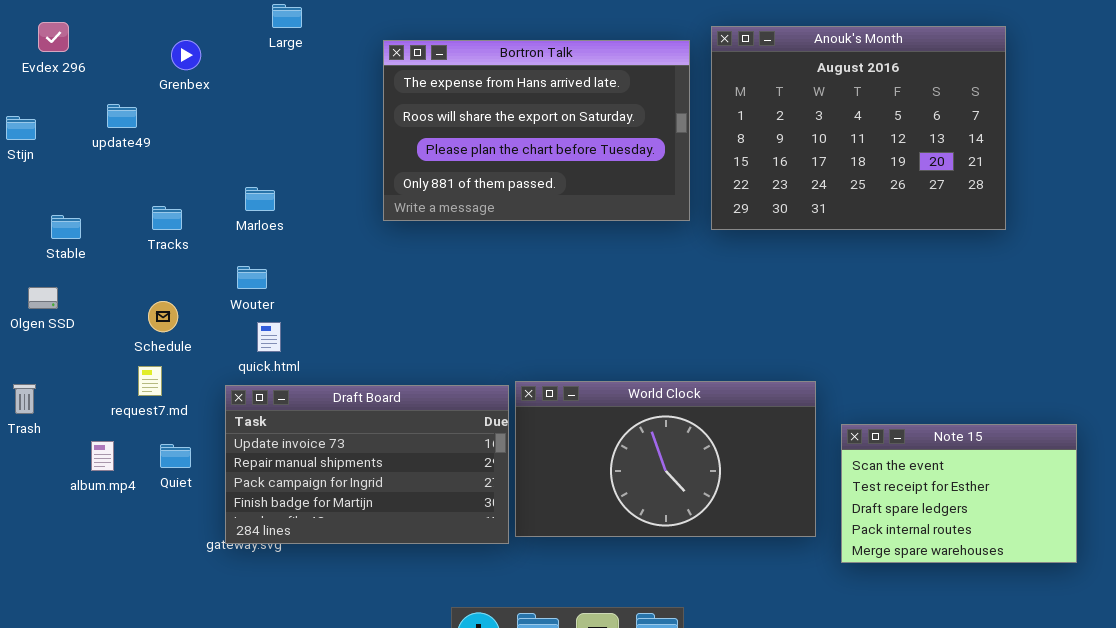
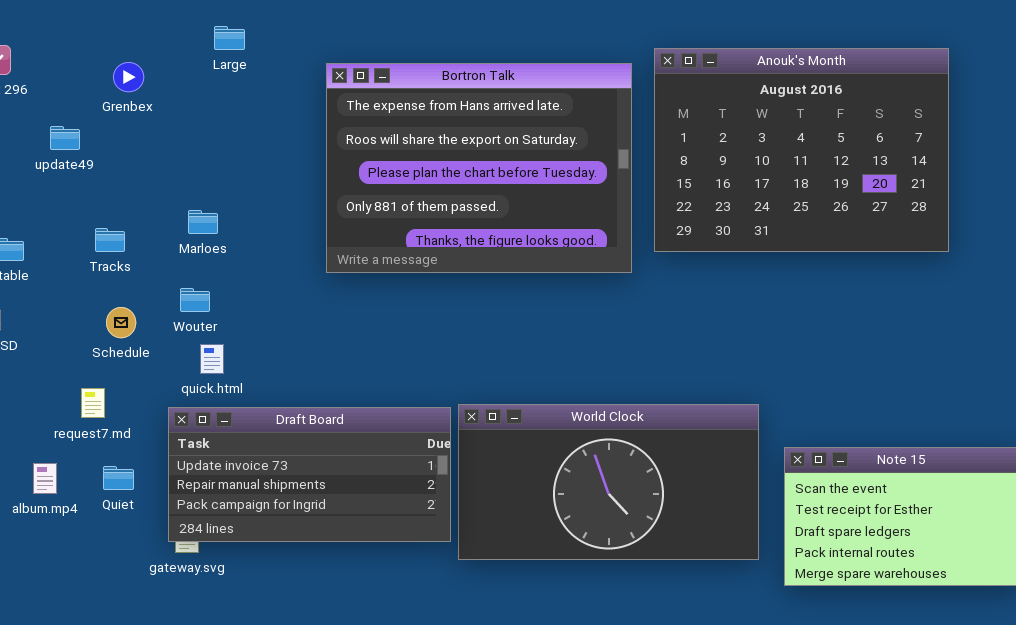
Bortron Talk: [383,40,690,221] -> [326,63,632,273], resized
Schedule: [148,301,178,332] -> [106,307,136,338], moved
Draft Board: [225,385,509,544] -> [168,407,451,542], resized

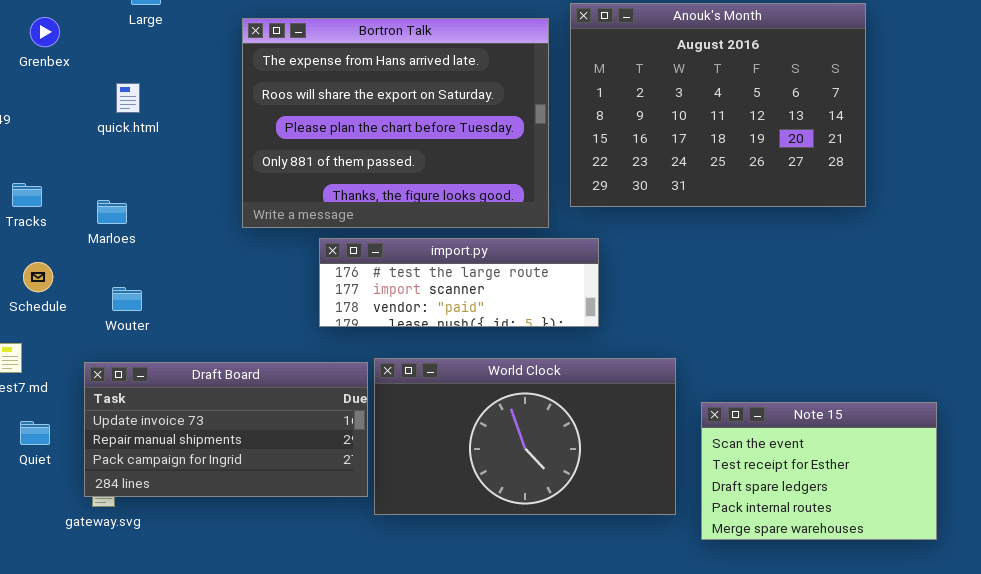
Marloes: [188,210,218,234] -> [97,200,127,224], moved
import.py: none -> [319,238,599,327], opened
Wouter: [180,288,210,312] -> [112,287,142,311], moved
quick.html: [200,344,224,374] -> [116,83,140,113], moved

